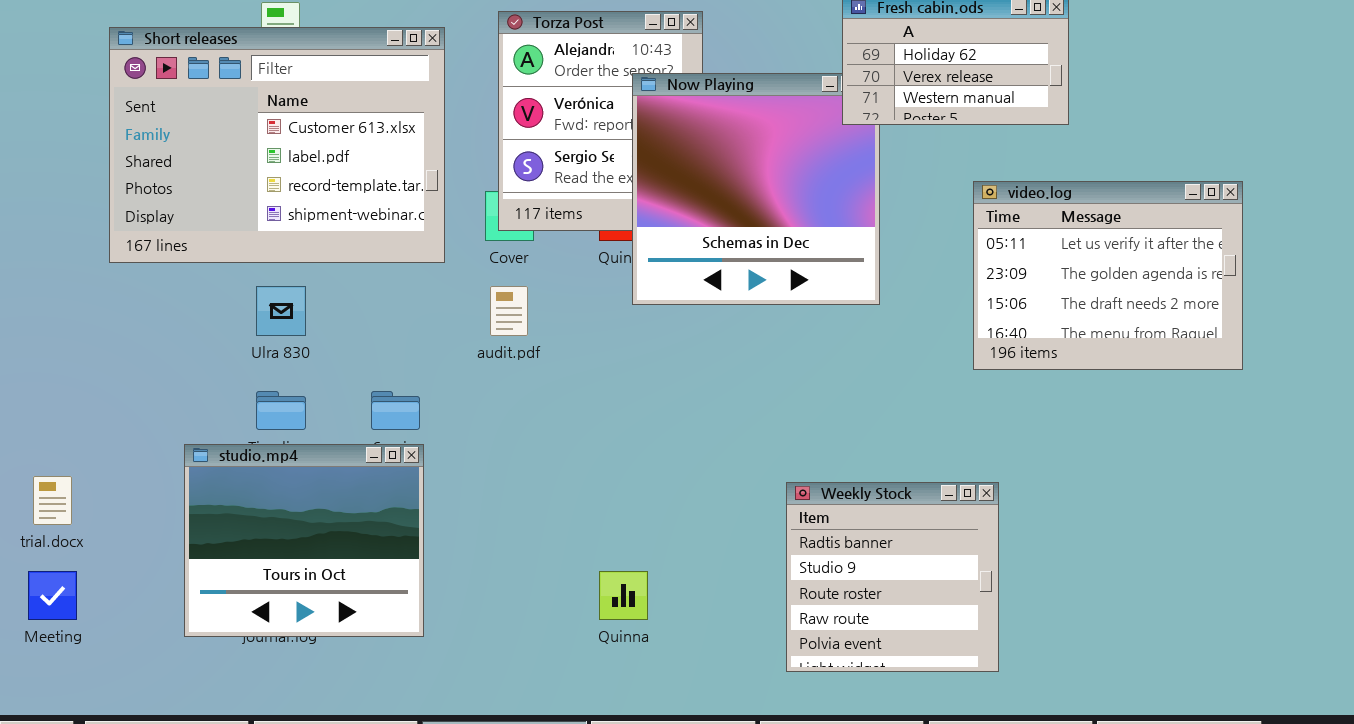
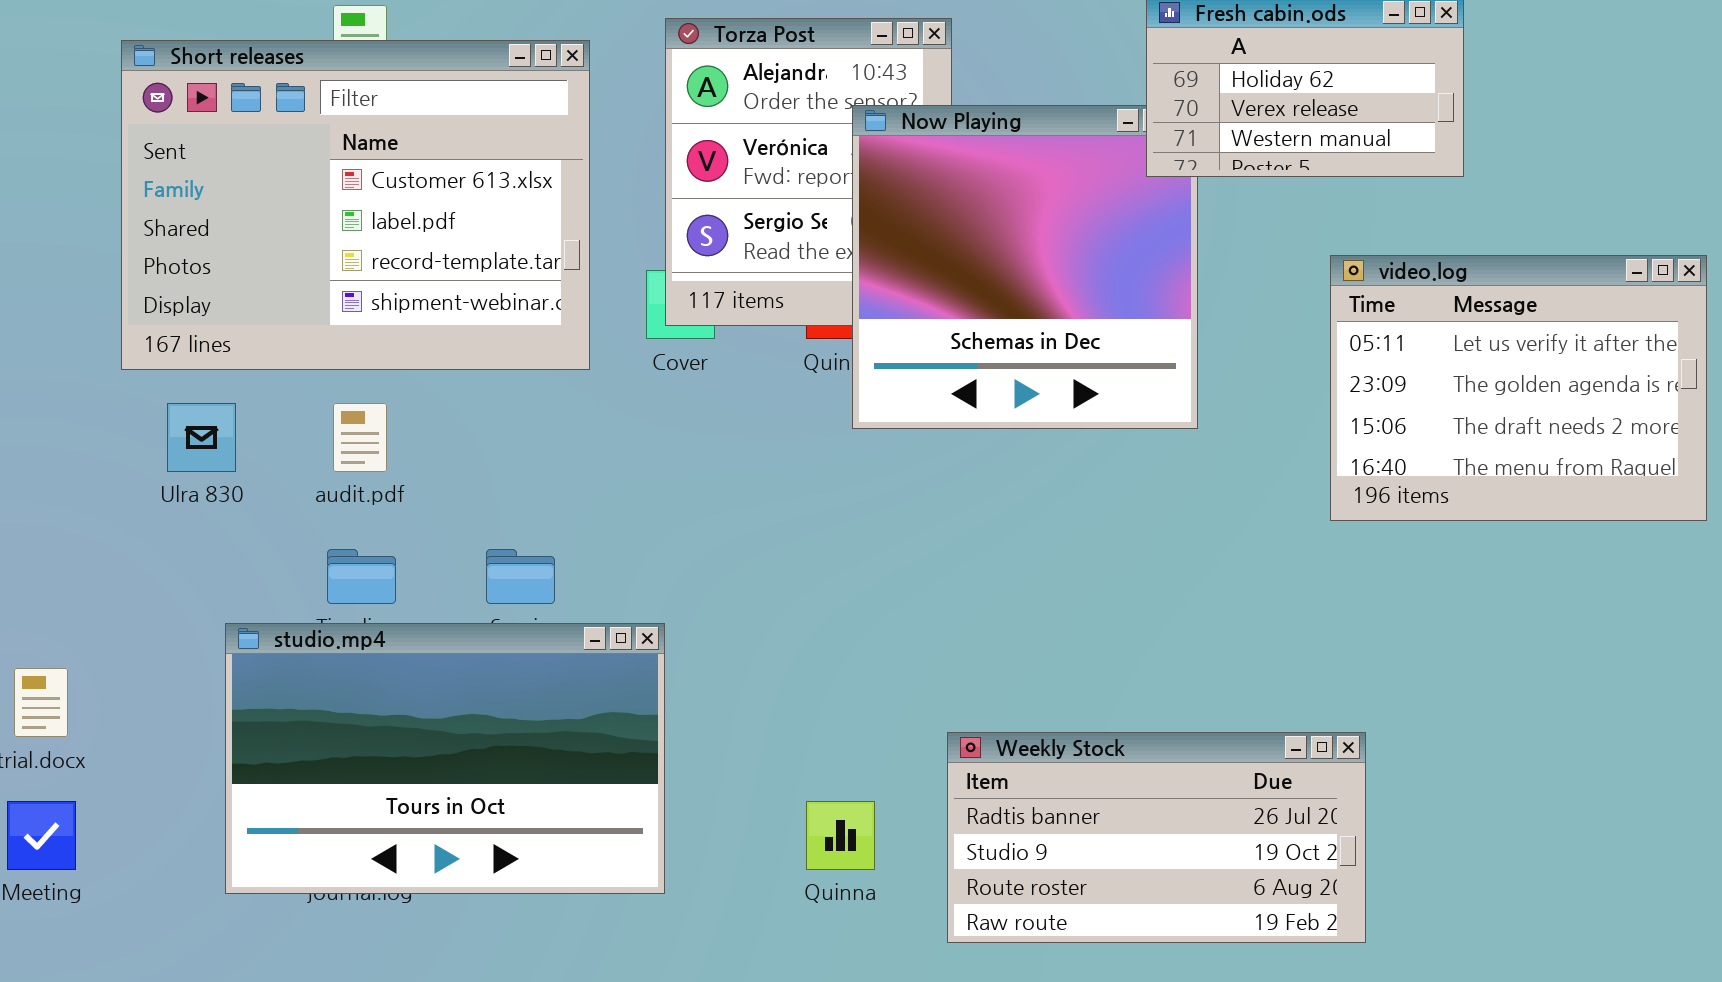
Ulra 830: [256,286,306,336] -> [167,403,236,472], moved
audit.pdf: [490,286,528,336] -> [333,403,387,472], moved
studio.mp4: [184,444,424,637] -> [225,623,665,894], resized
Weekly Stock: [786,482,999,672] -> [947,732,1366,943], resized

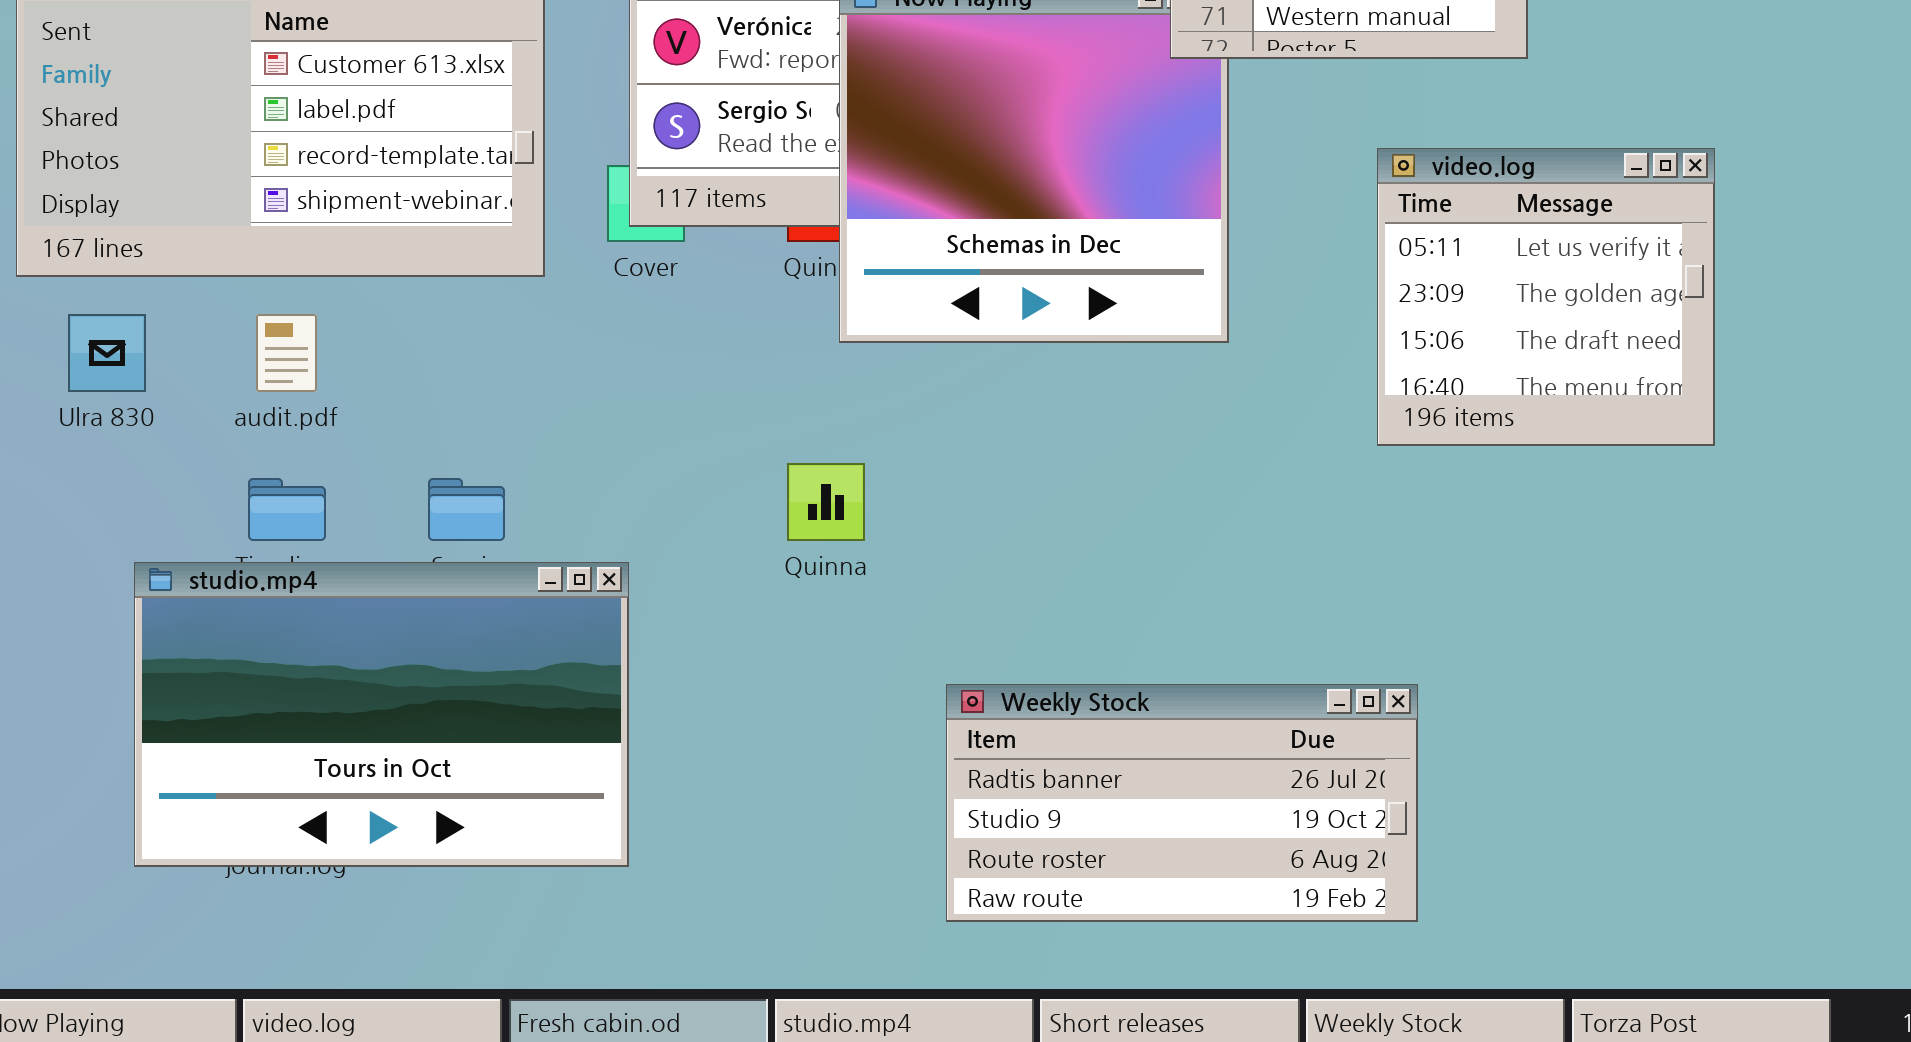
video.log: [1330,255,1707,521] -> [1377,148,1715,446], resized
Quinna: [806,801,875,870] -> [787,463,865,541], moved

